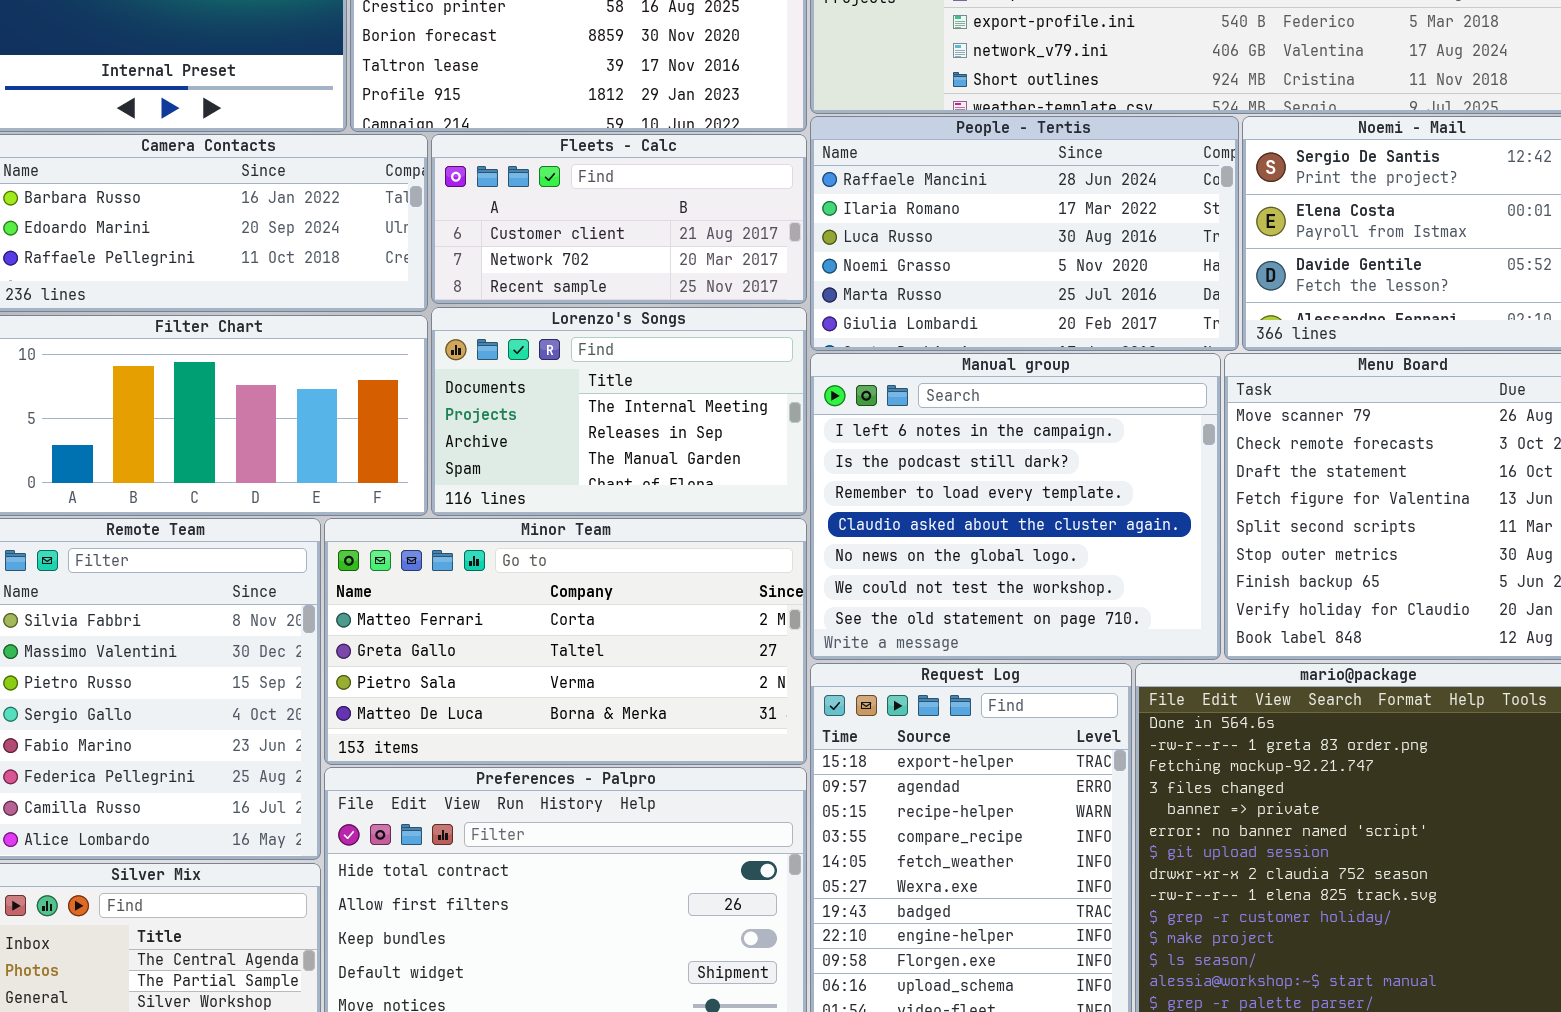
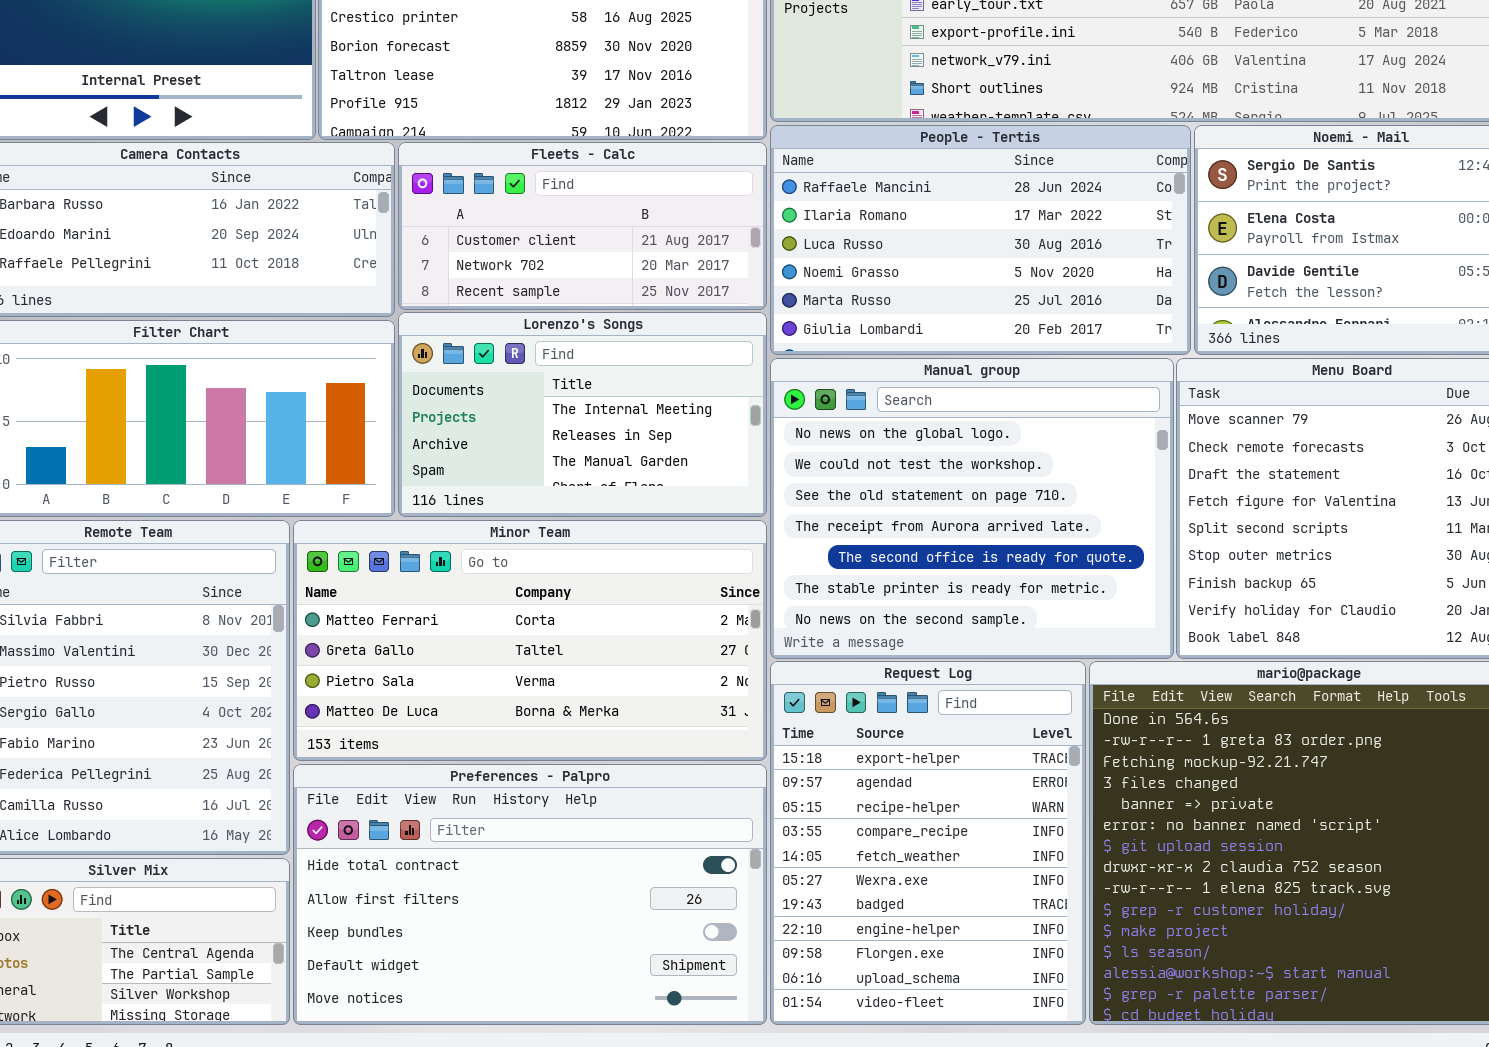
Manual group: [810,353,1221,660] -> [770,358,1174,659], scrolled down 4 rows

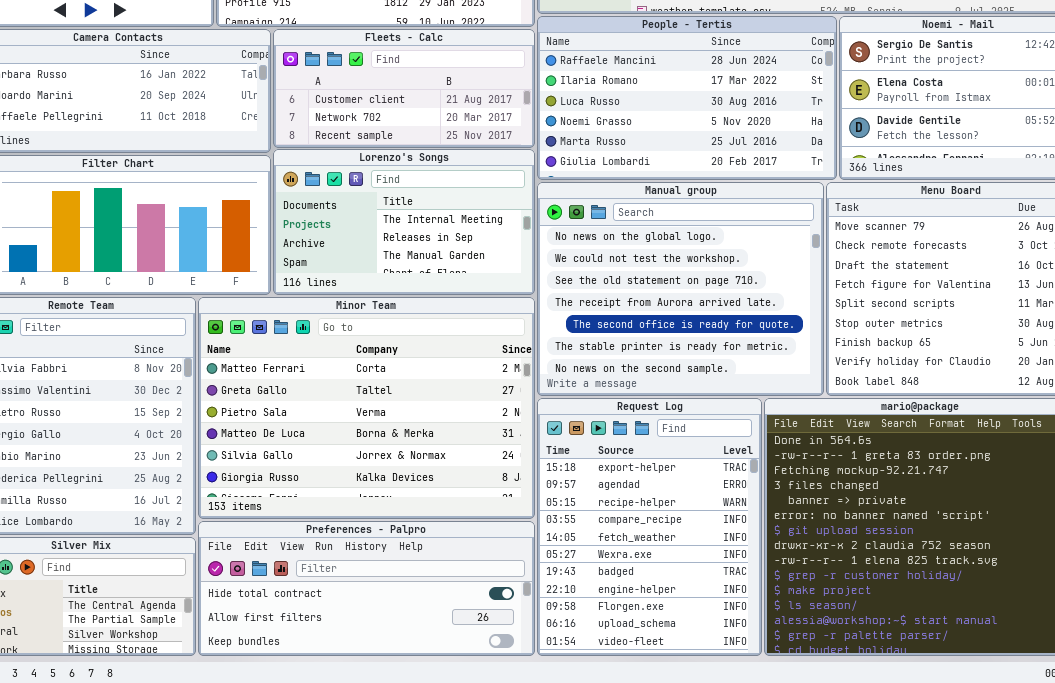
Minor Team: [293,520,767,761] -> [198,297,535,519], resized
Preferences - Palpro: [293,764,767,1025] -> [198,521,535,656], resized

